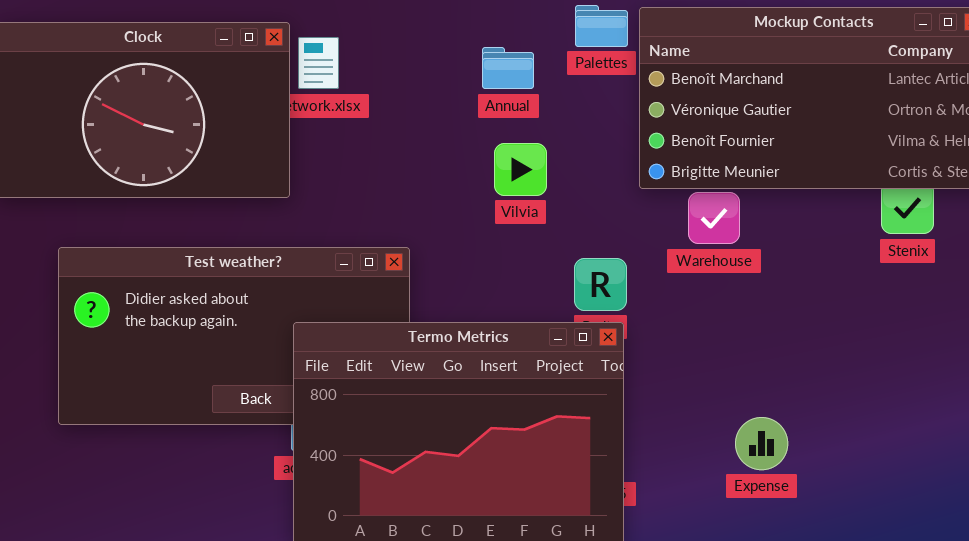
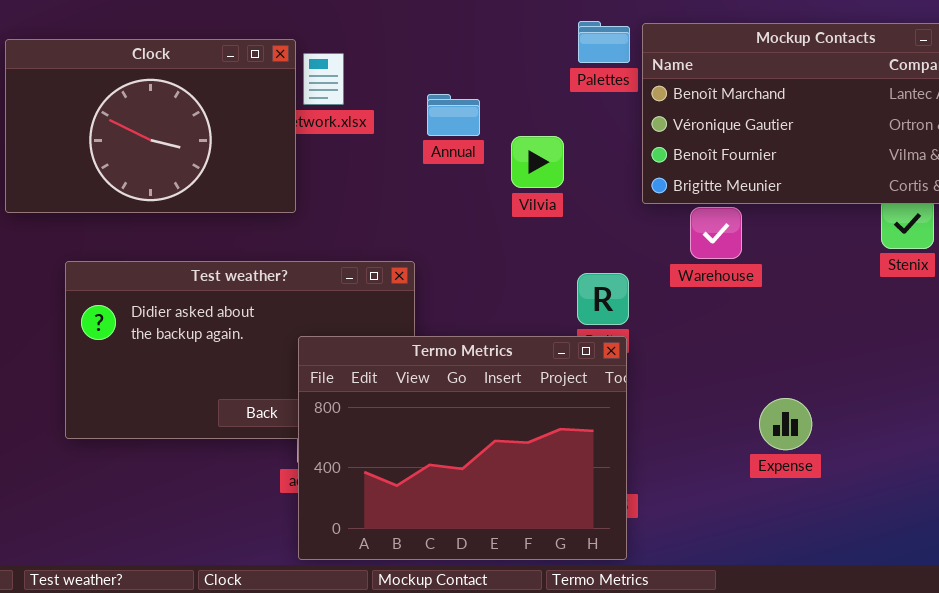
Annual: [482,47,534,89] -> [427,94,480,136], moved
Vilvia: [494,143,547,196] -> [511,136,564,188], moved
Expense: [735,417,788,470] -> [759,398,812,450], moved

